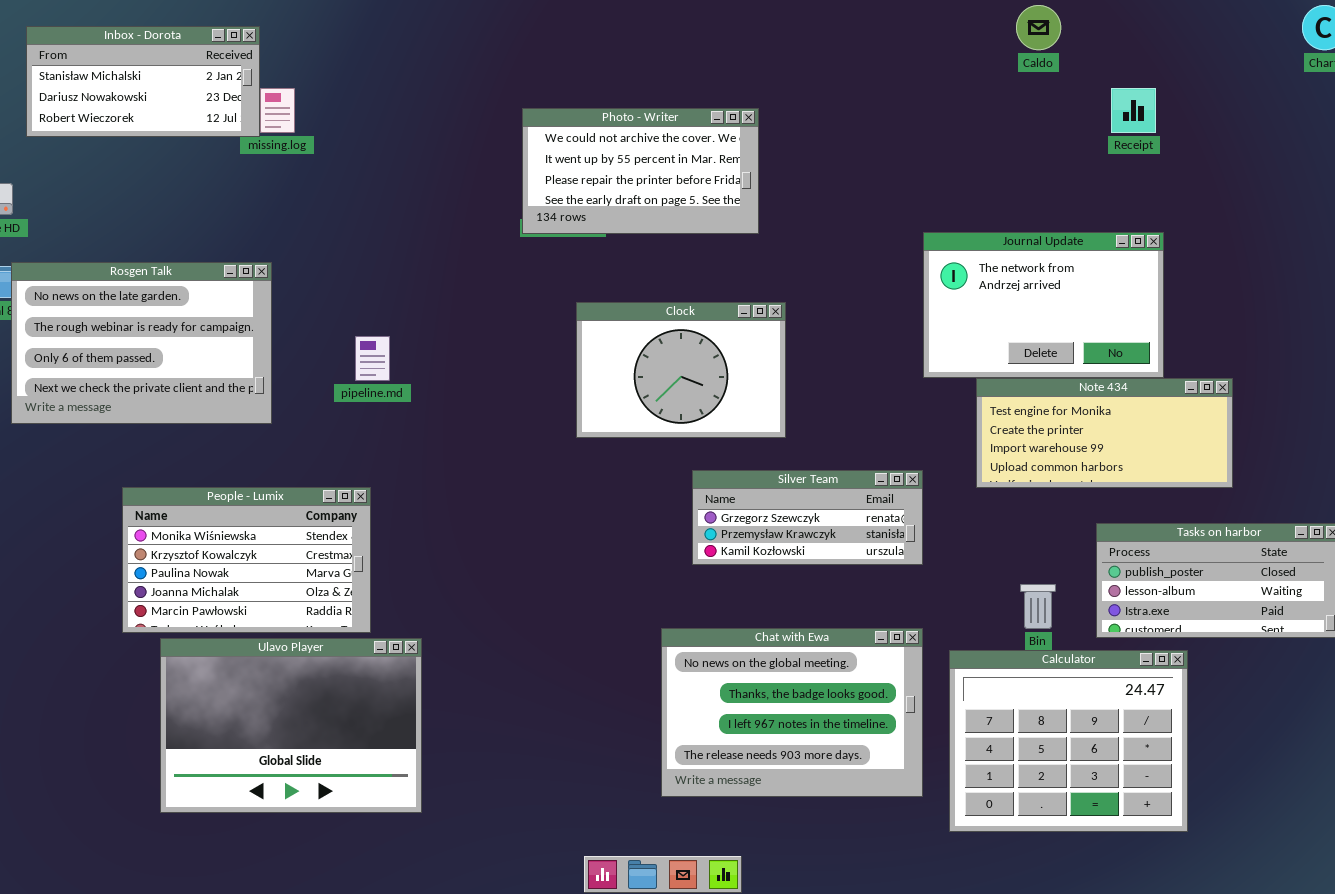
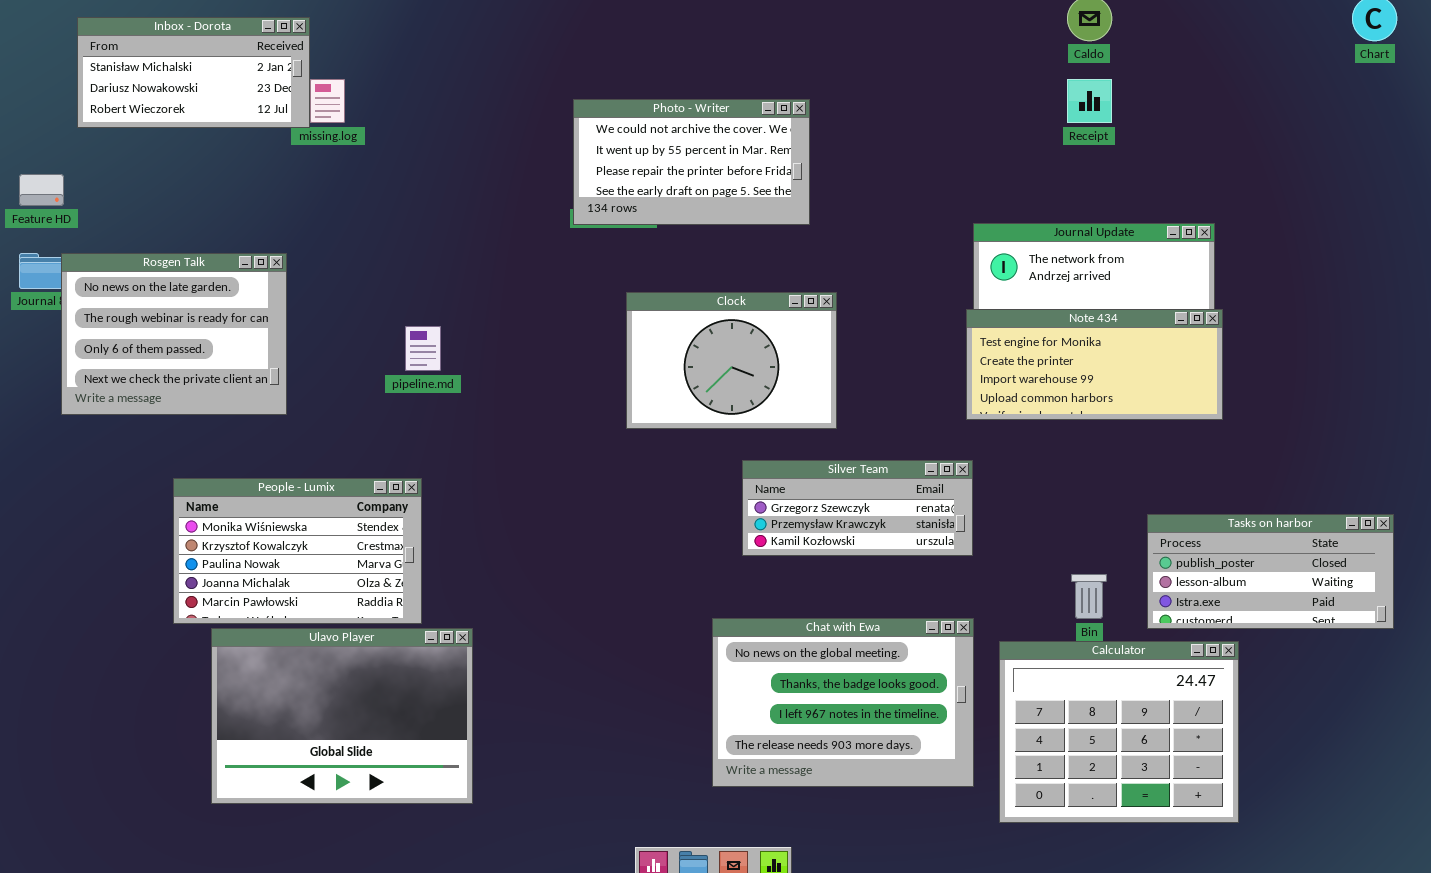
Receipt: [1111,88,1156,133] -> [1067,79,1112,123], moved
Rosgen Talk: [11,262,272,424] -> [61,253,287,415], resized
Note 434: [976,378,1233,488] -> [966,309,1223,420], moved

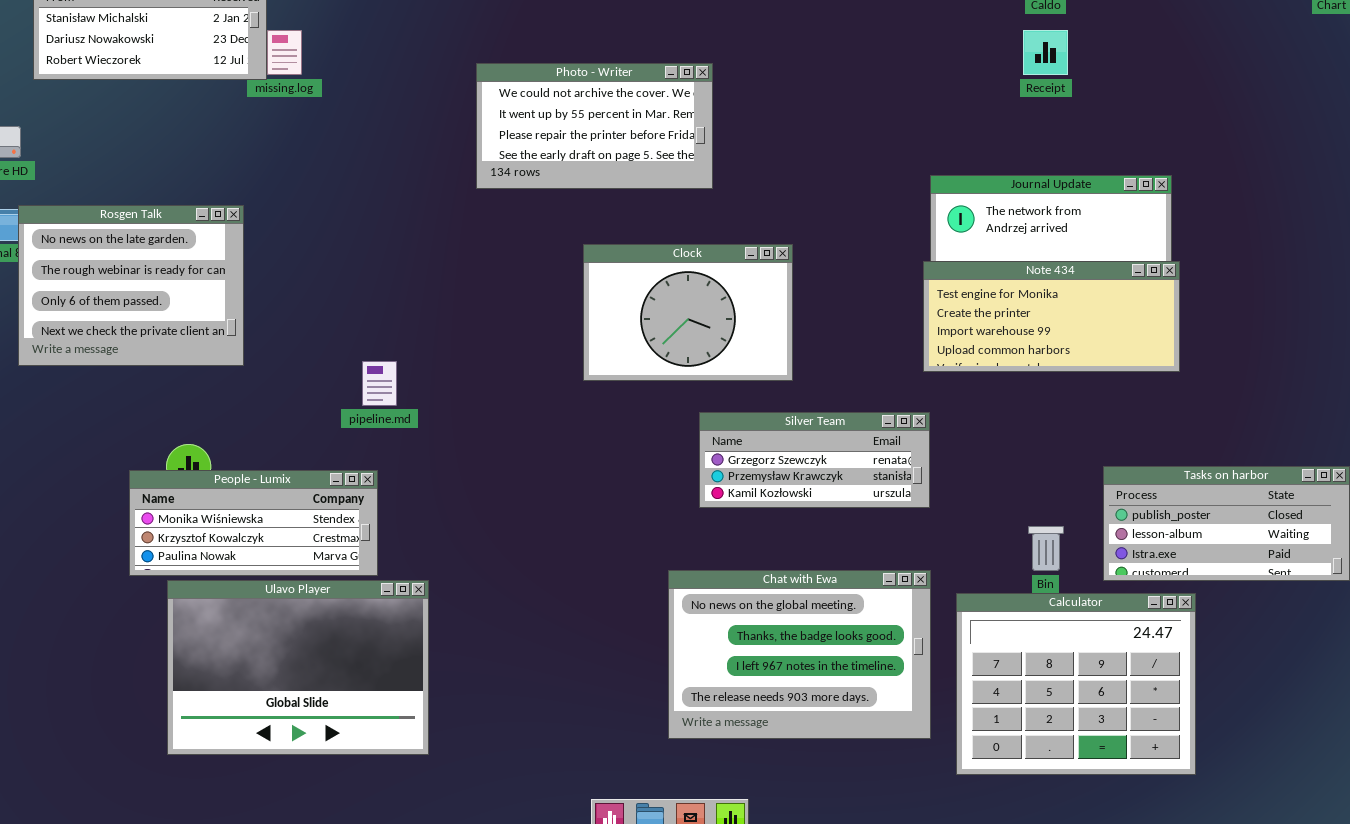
Photo - Writer: [573,99,810,225] -> [476,63,713,189], moved
pipeline.md: [405,326,441,371] -> [362,361,397,406], moved
People - Lumix: [173,478,422,624] -> [129,470,378,576], resized

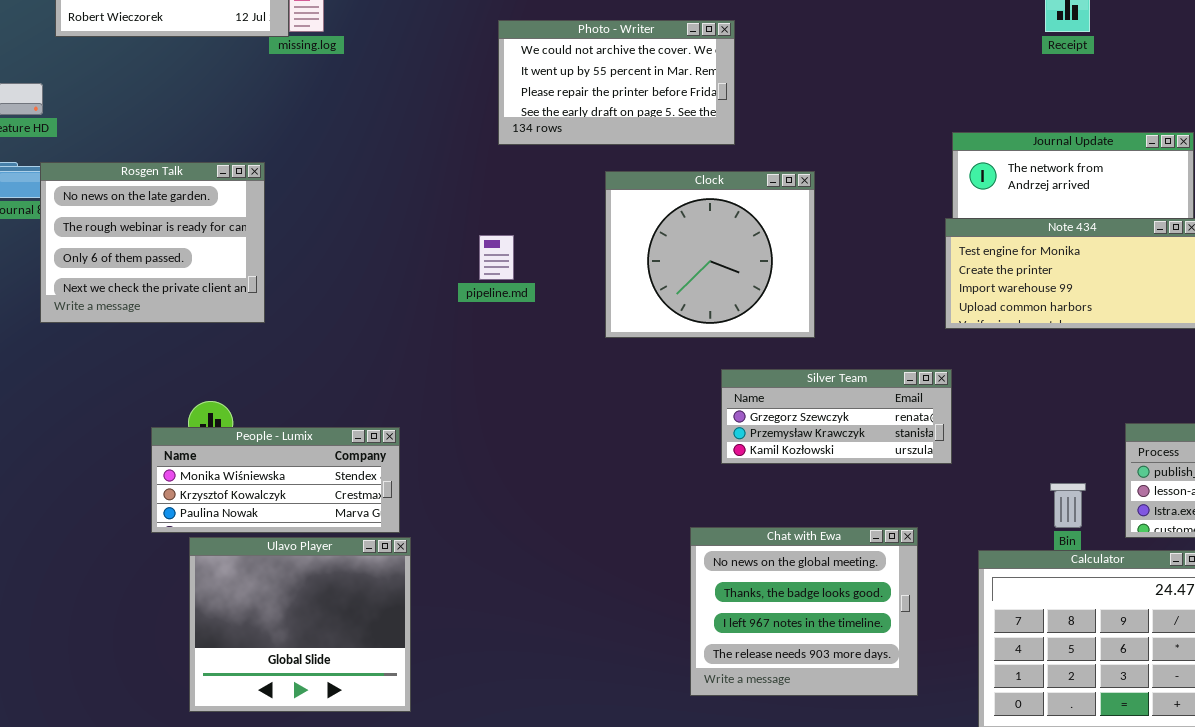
Clock: [583,244,793,381] -> [605,171,815,338], resized
pipeline.md: [362,361,397,406] -> [479,235,514,280], moved
Chat with Ewa: [668,570,931,739] -> [690,527,918,696], resized
Ulavo Player: [167,580,429,755] -> [189,537,411,712], resized

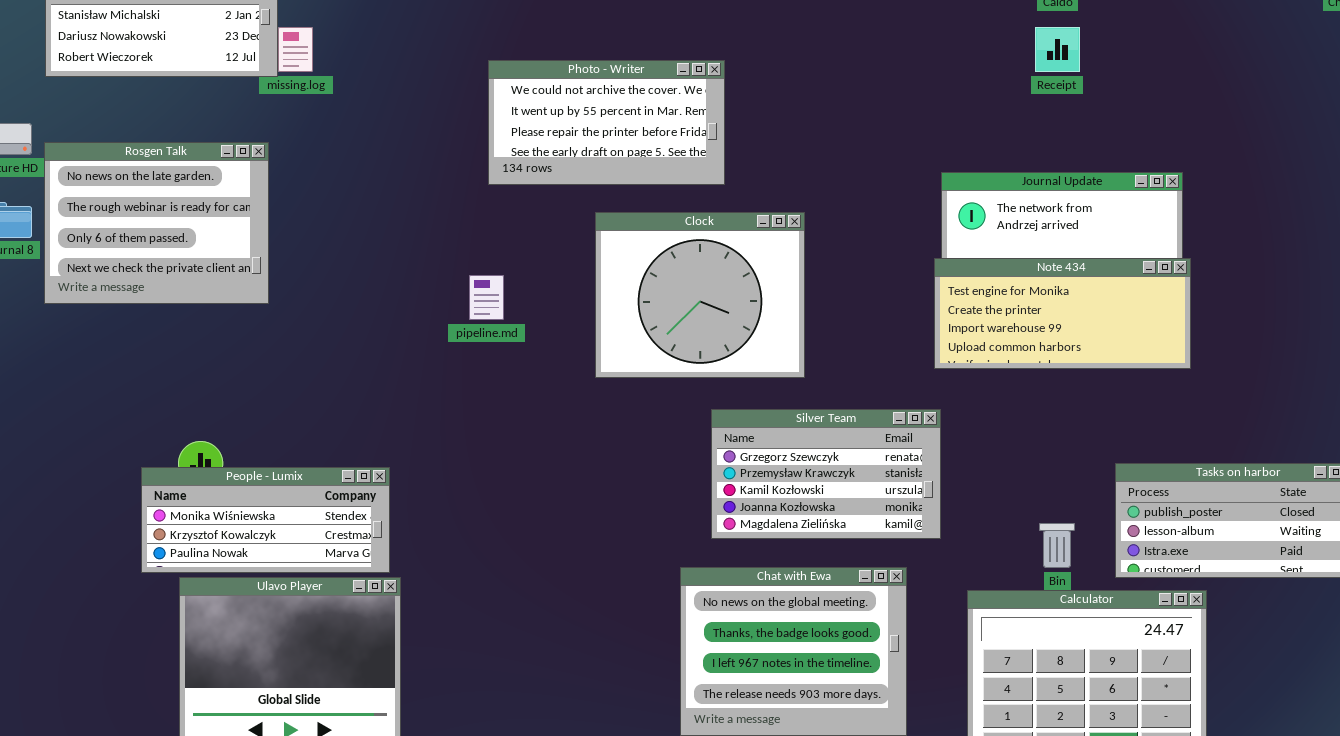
Rosgen Talk: [40,162,265,323] -> [44,142,269,304], moved
Silver Team: [721,369,952,464] -> [711,409,941,539], resized

